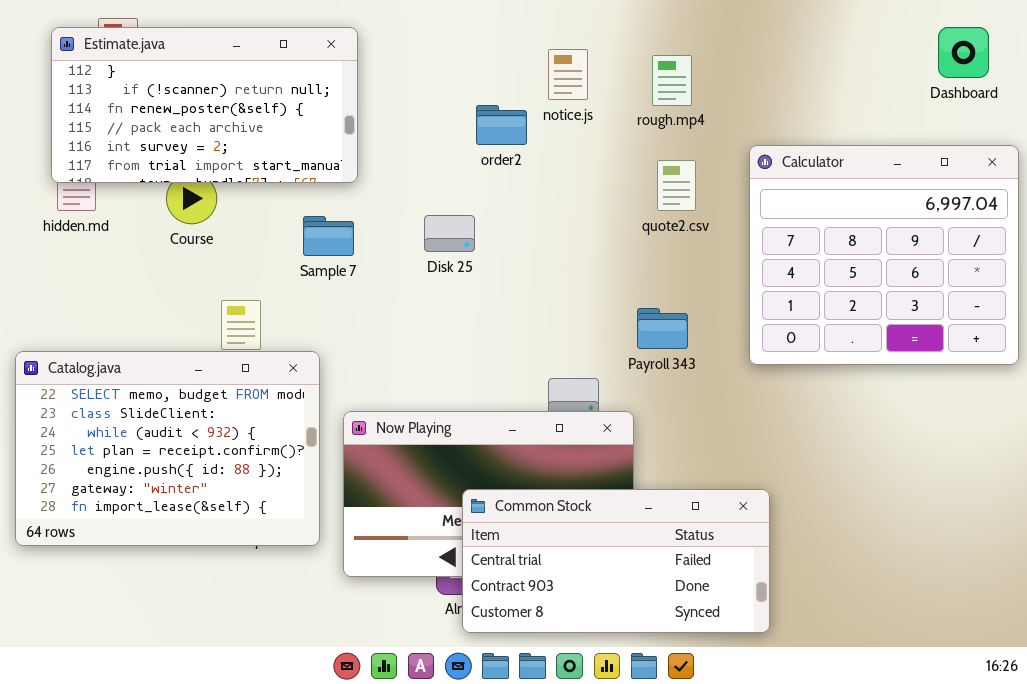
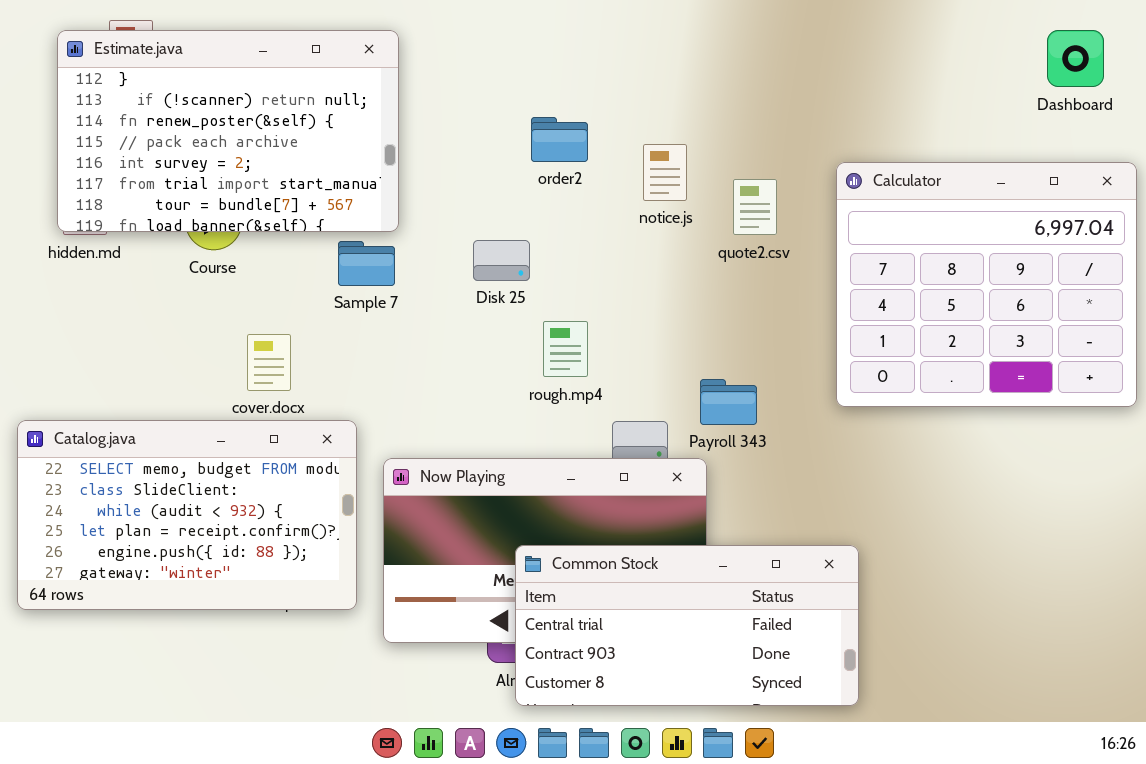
Estimate.java: [51,27,358,183] -> [57,30,399,232], resized
notice.js: [548,49,588,100] -> [643,144,687,201], moved
rough.mp4: [652,55,692,106] -> [543,321,588,377], moved
Payroll 343: [637,308,688,349] -> [700,379,757,425], moved
Catalog.java: [15,351,320,546] -> [17,420,357,610], resized

